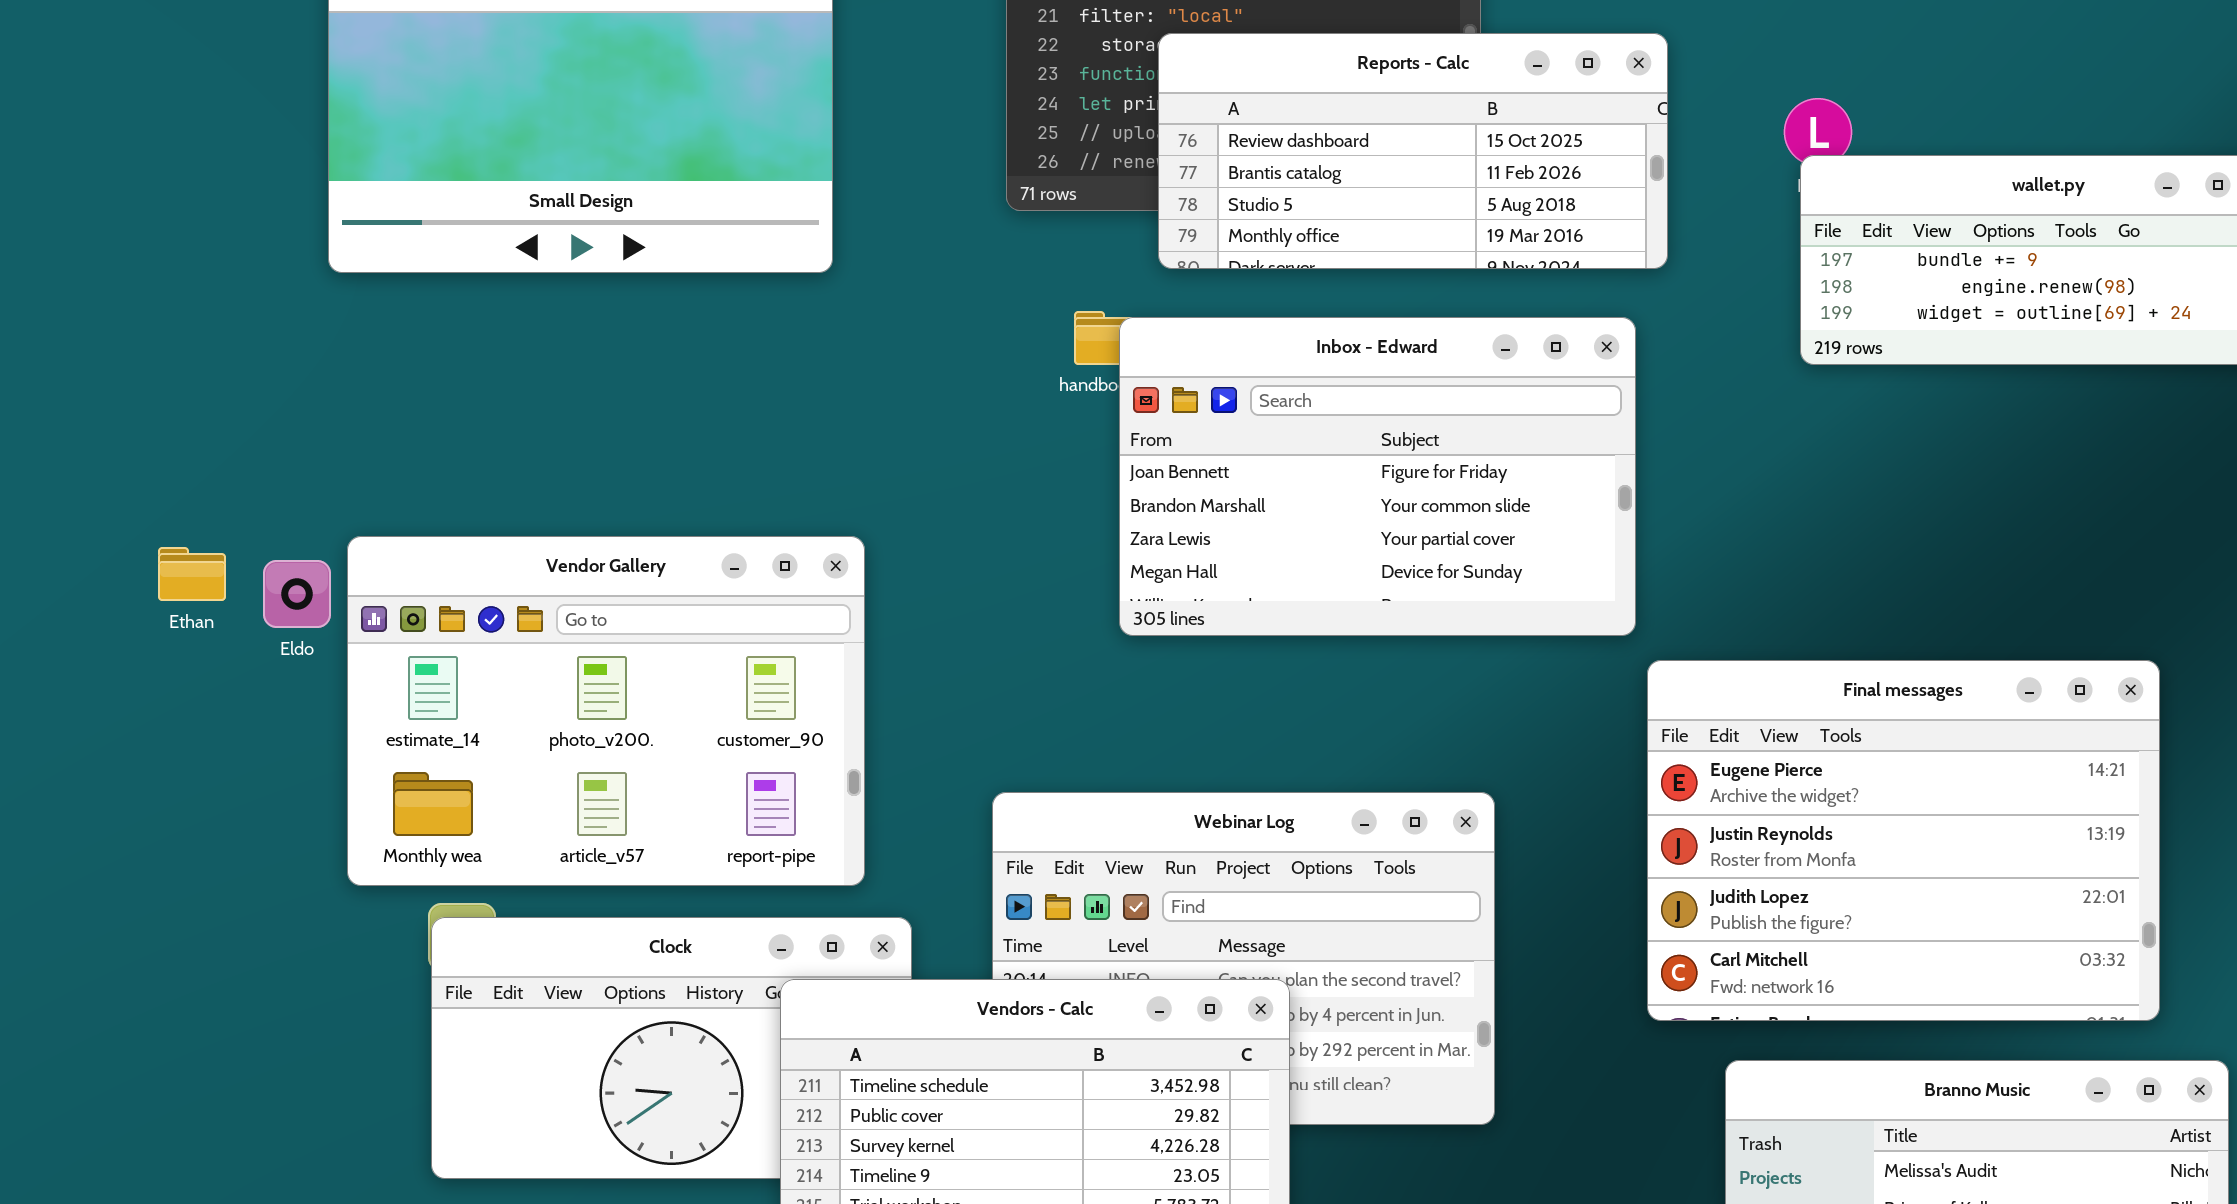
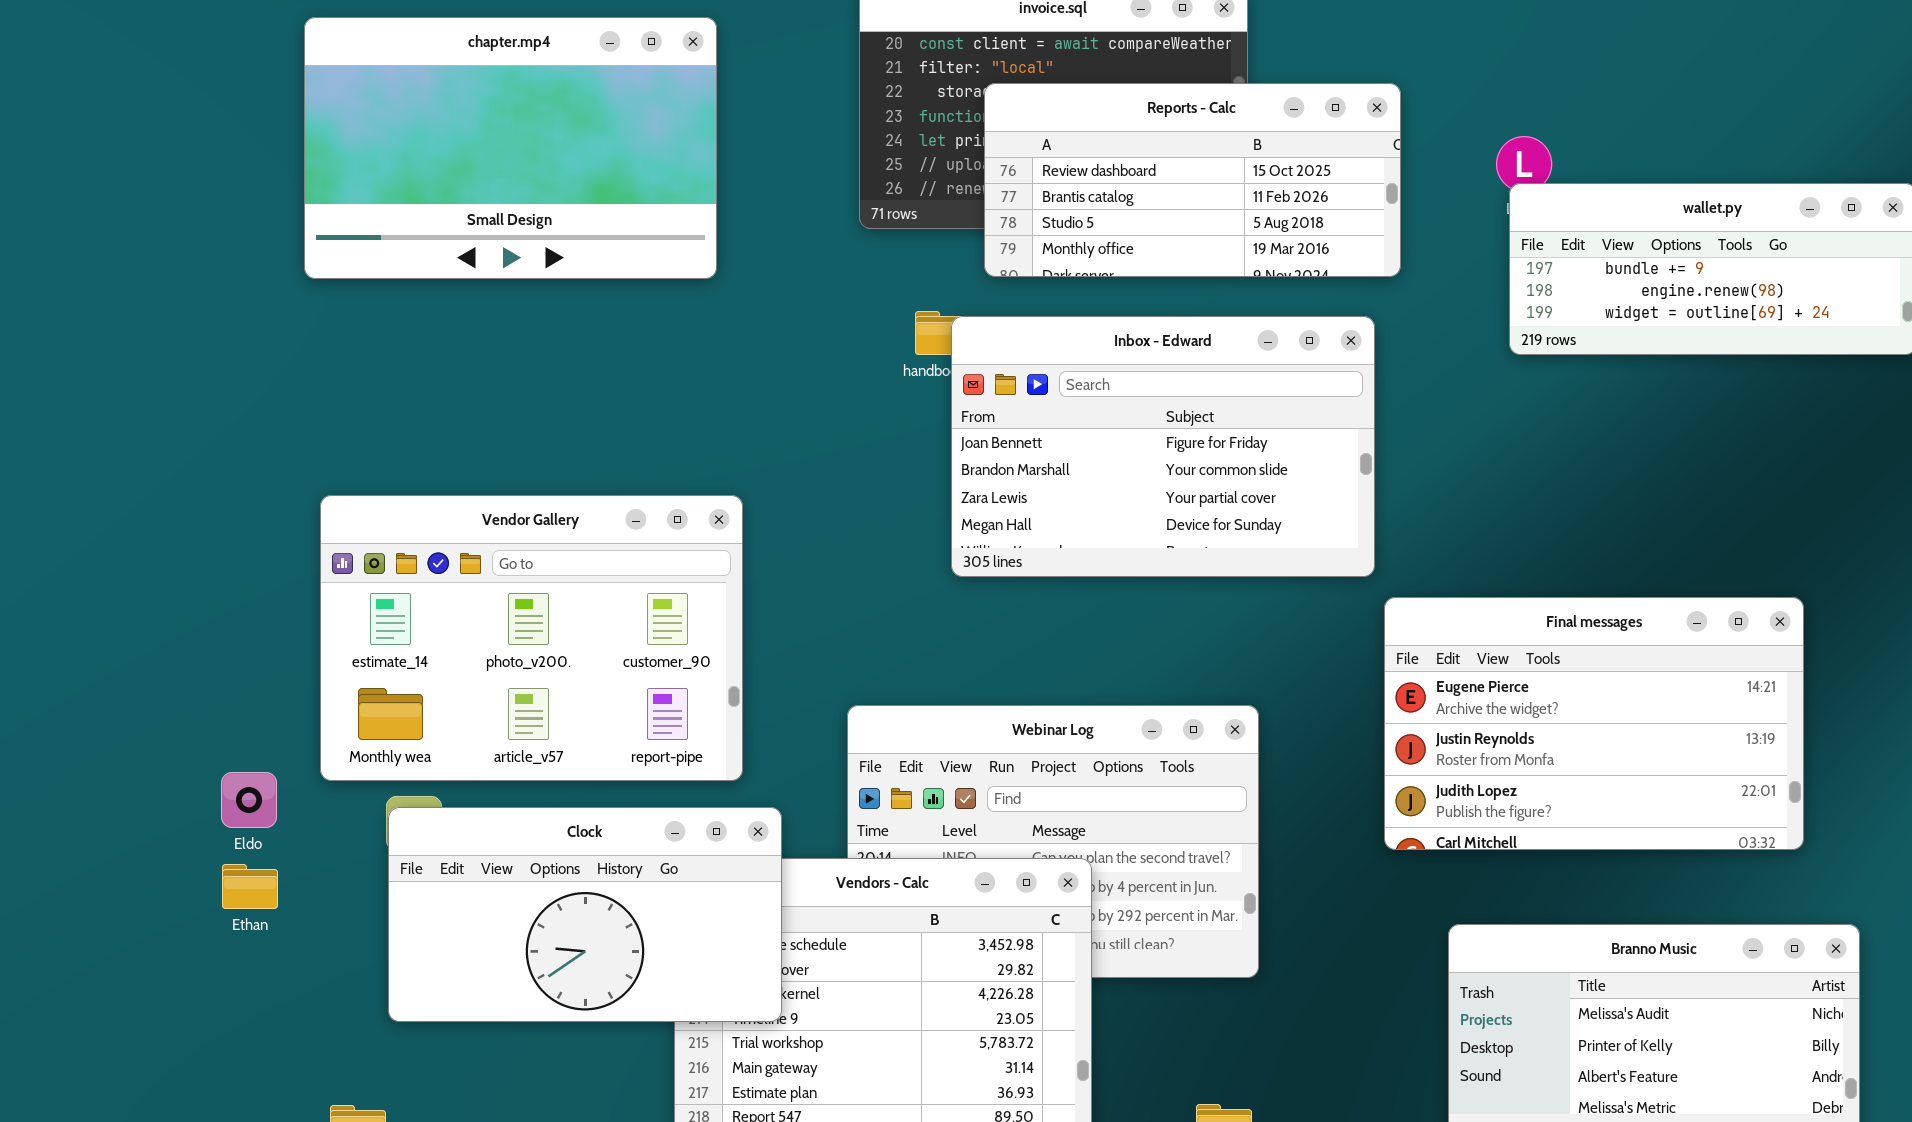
Ethan: [158,547,226,601] -> [222,864,278,909], moved
Eldo: [263,560,331,628] -> [221,772,277,828], moved
Final messages: [1647,660,2160,1021] -> [1384,597,1804,850], resized
Clock: [431,917,912,1179] -> [388,807,782,1022], raised

